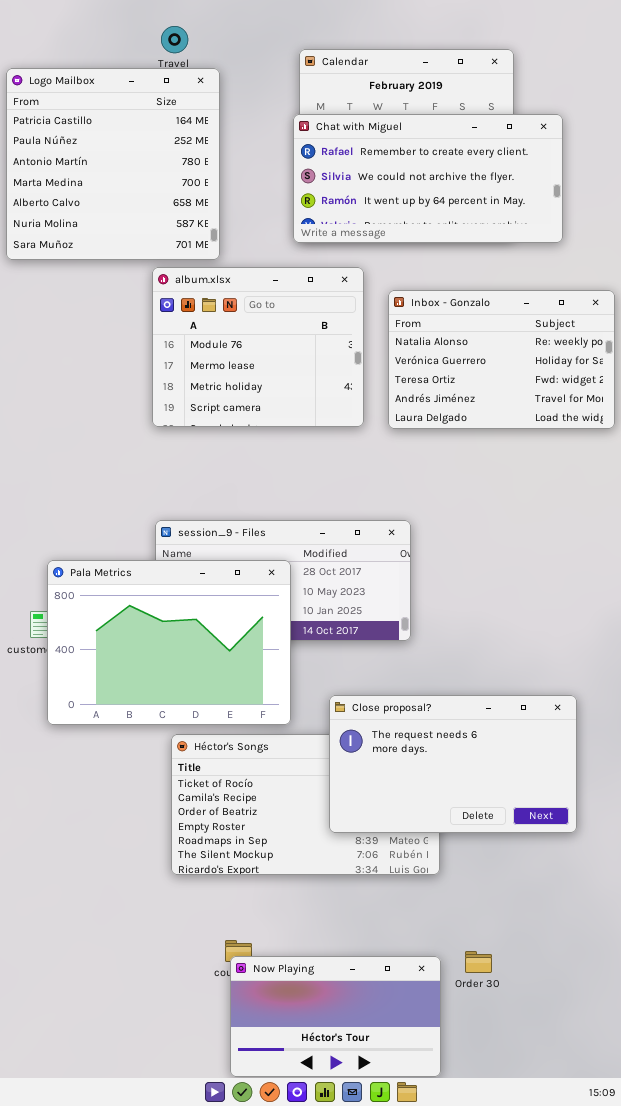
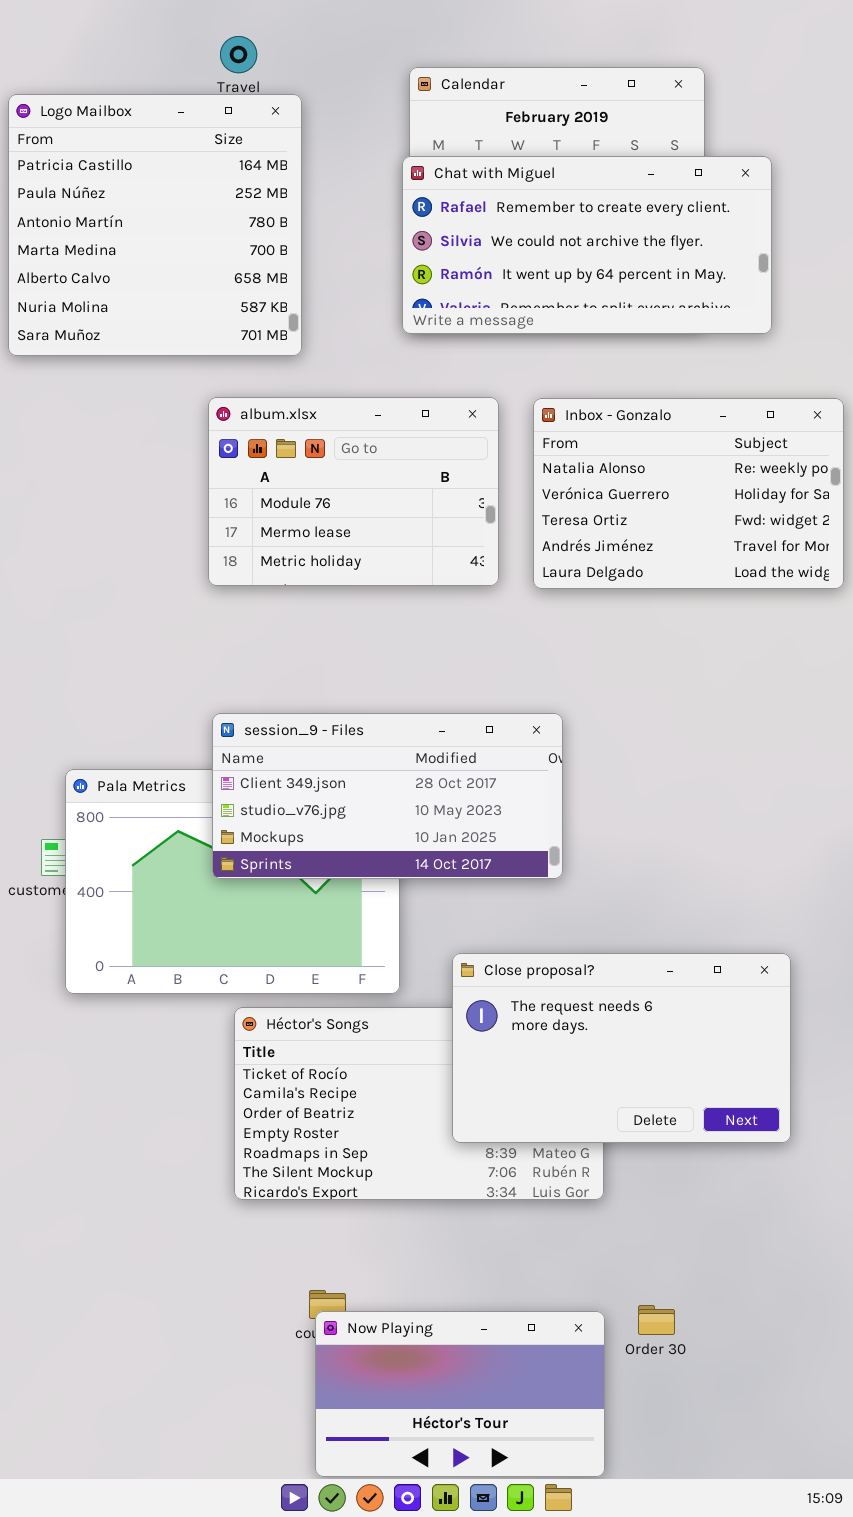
album.xlsx: [152,267,364,427] -> [208,397,499,586], resized
session_9 - Files: [155,520,411,641] -> [212,713,563,879], raised

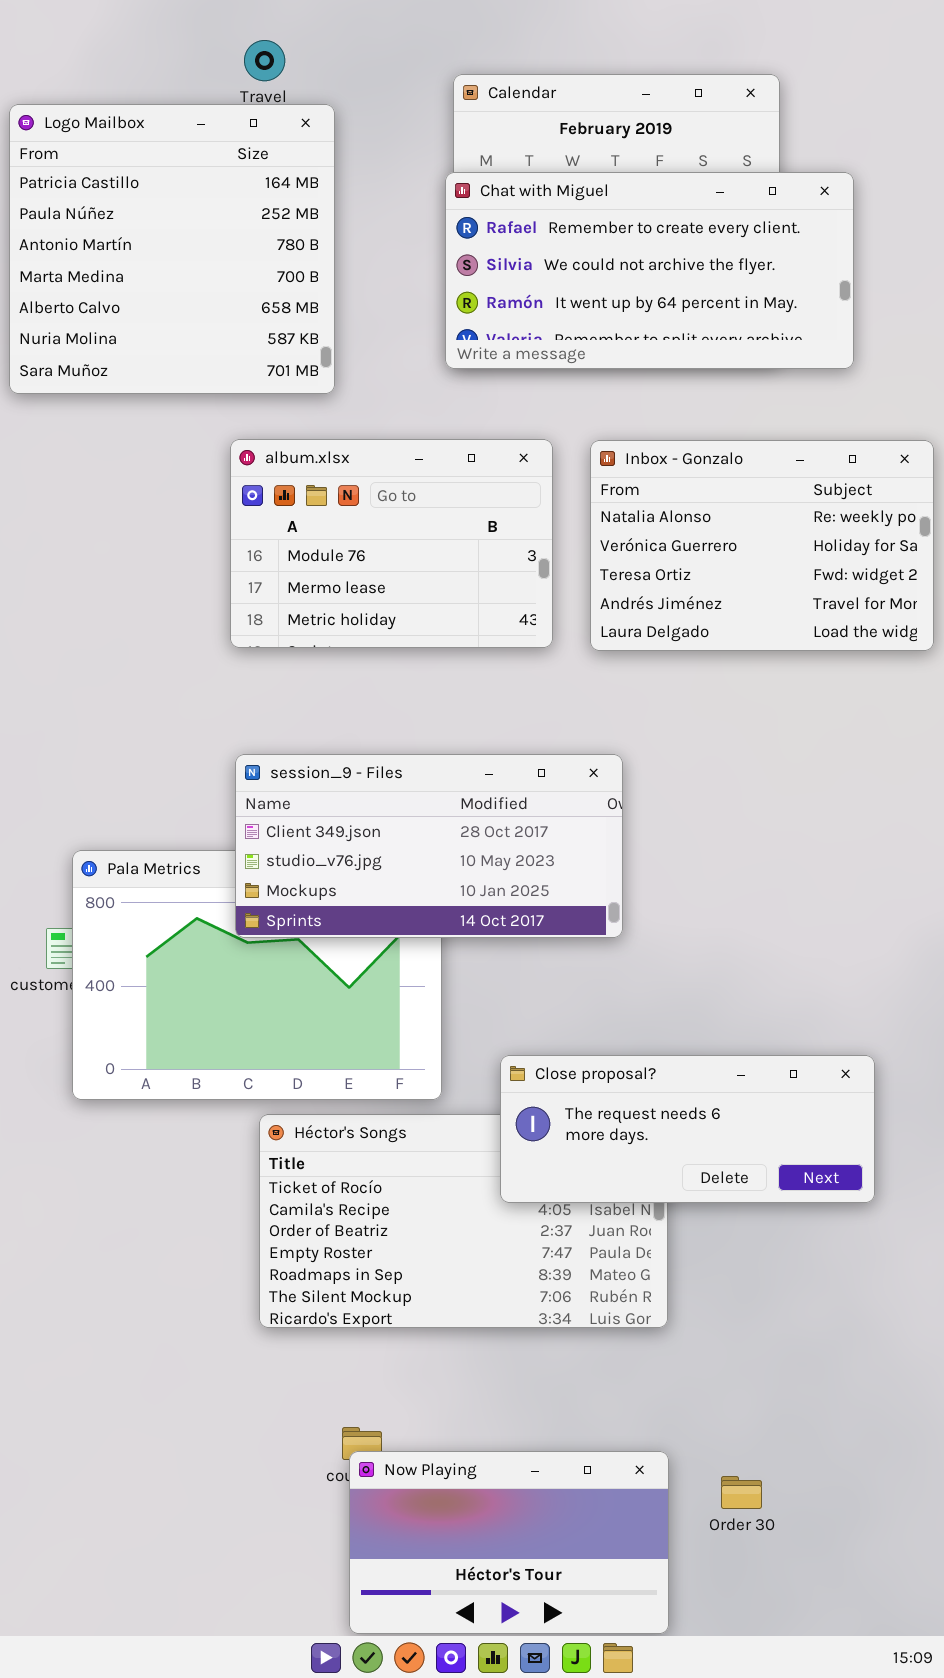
session_9 - Files: [212,713,563,879] -> [235,754,623,938], moved
Close proposal?: [452,953,791,1143] -> [500,1055,875,1203], resized
Order 30: [638,1305,675,1335] -> [721,1476,762,1509], moved

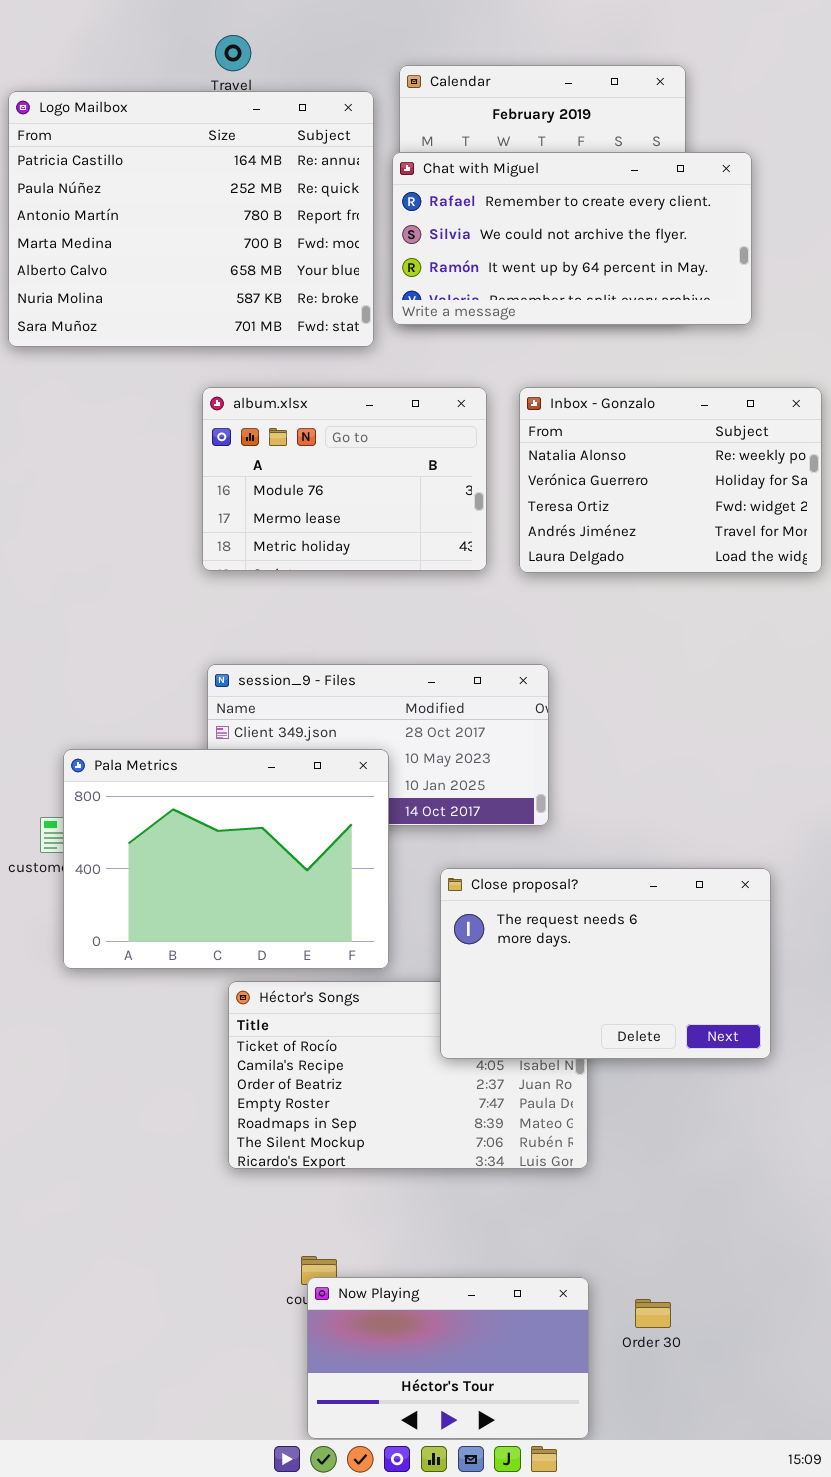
Logo Mailbox: [9,104,335,394] -> [8,91,374,347], resized
Pala Metrics: [72,850,442,1100] -> [63,749,389,969], raised
Close proposal?: [500,1055,875,1203] -> [440,868,771,1059], resized

